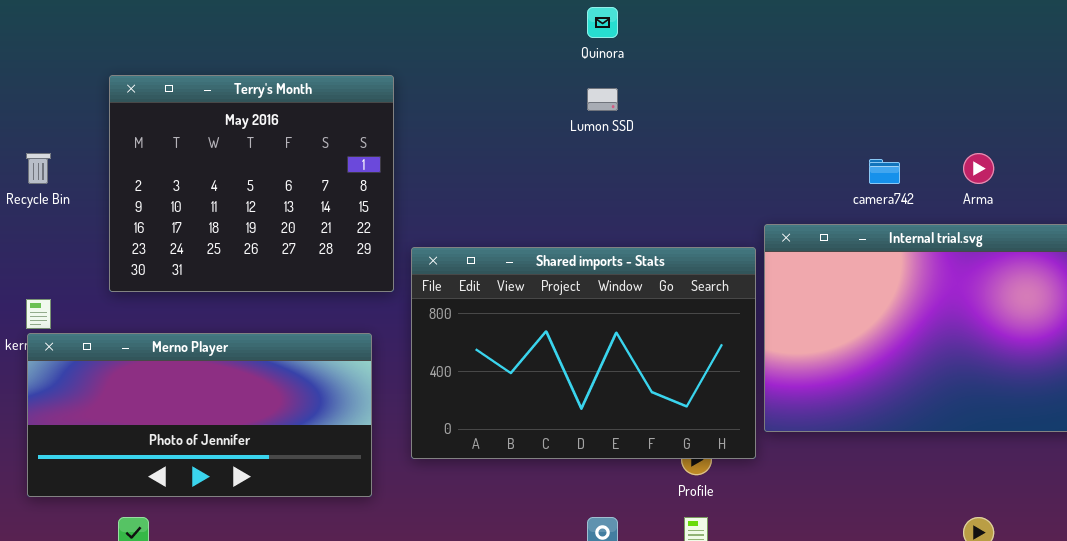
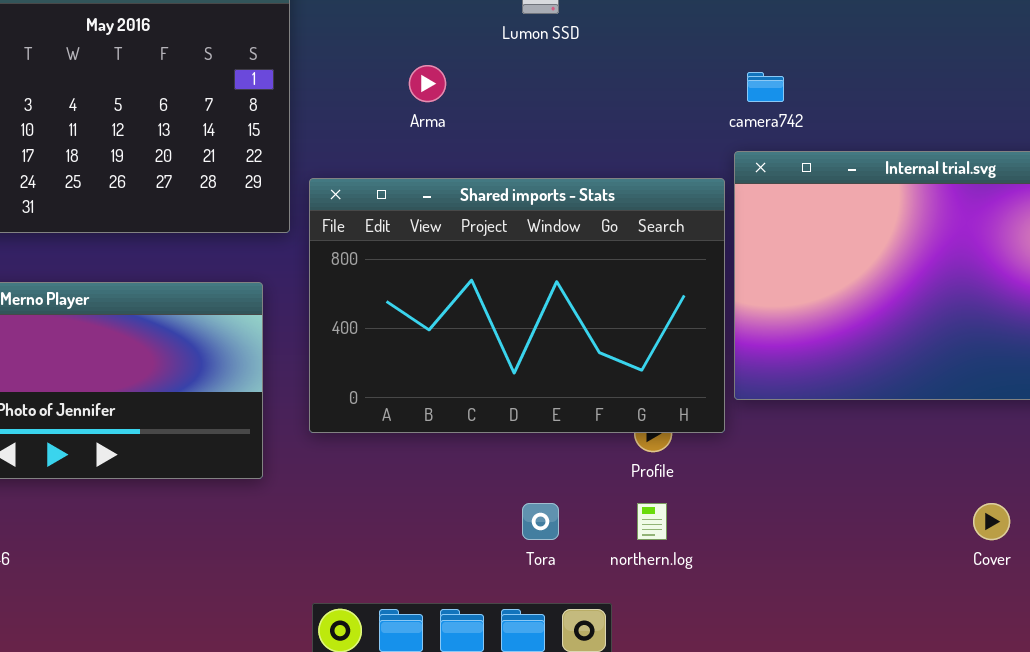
Arma: [963,153,994,184] -> [409,65,446,102], moved
camera742: [869,159,900,184] -> [747,72,784,102], moved

